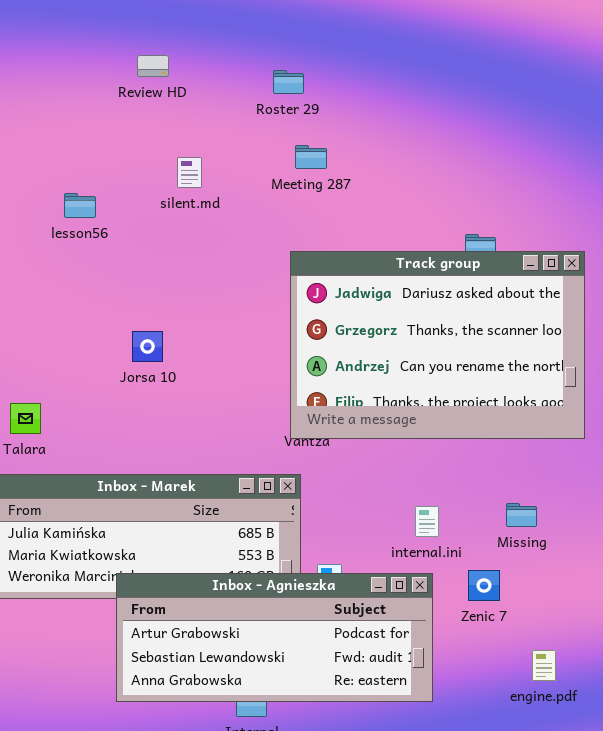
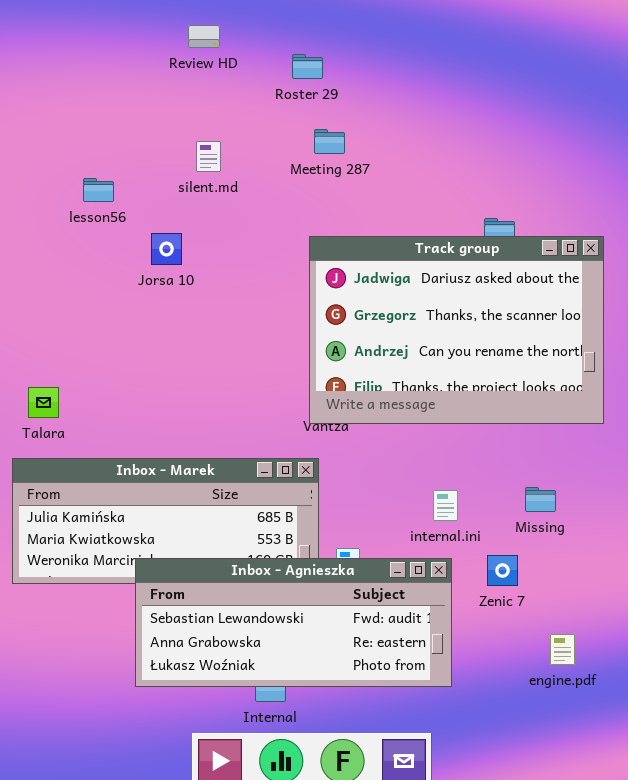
Review HD: [137,55,169,77] -> [188,25,220,48], moved
Jorsa 10: [132,331,163,362] -> [151,233,182,265], moved
Inbox - Agnieszka: [116,573,433,702] -> [135,558,452,687], scrolled down 1 row

